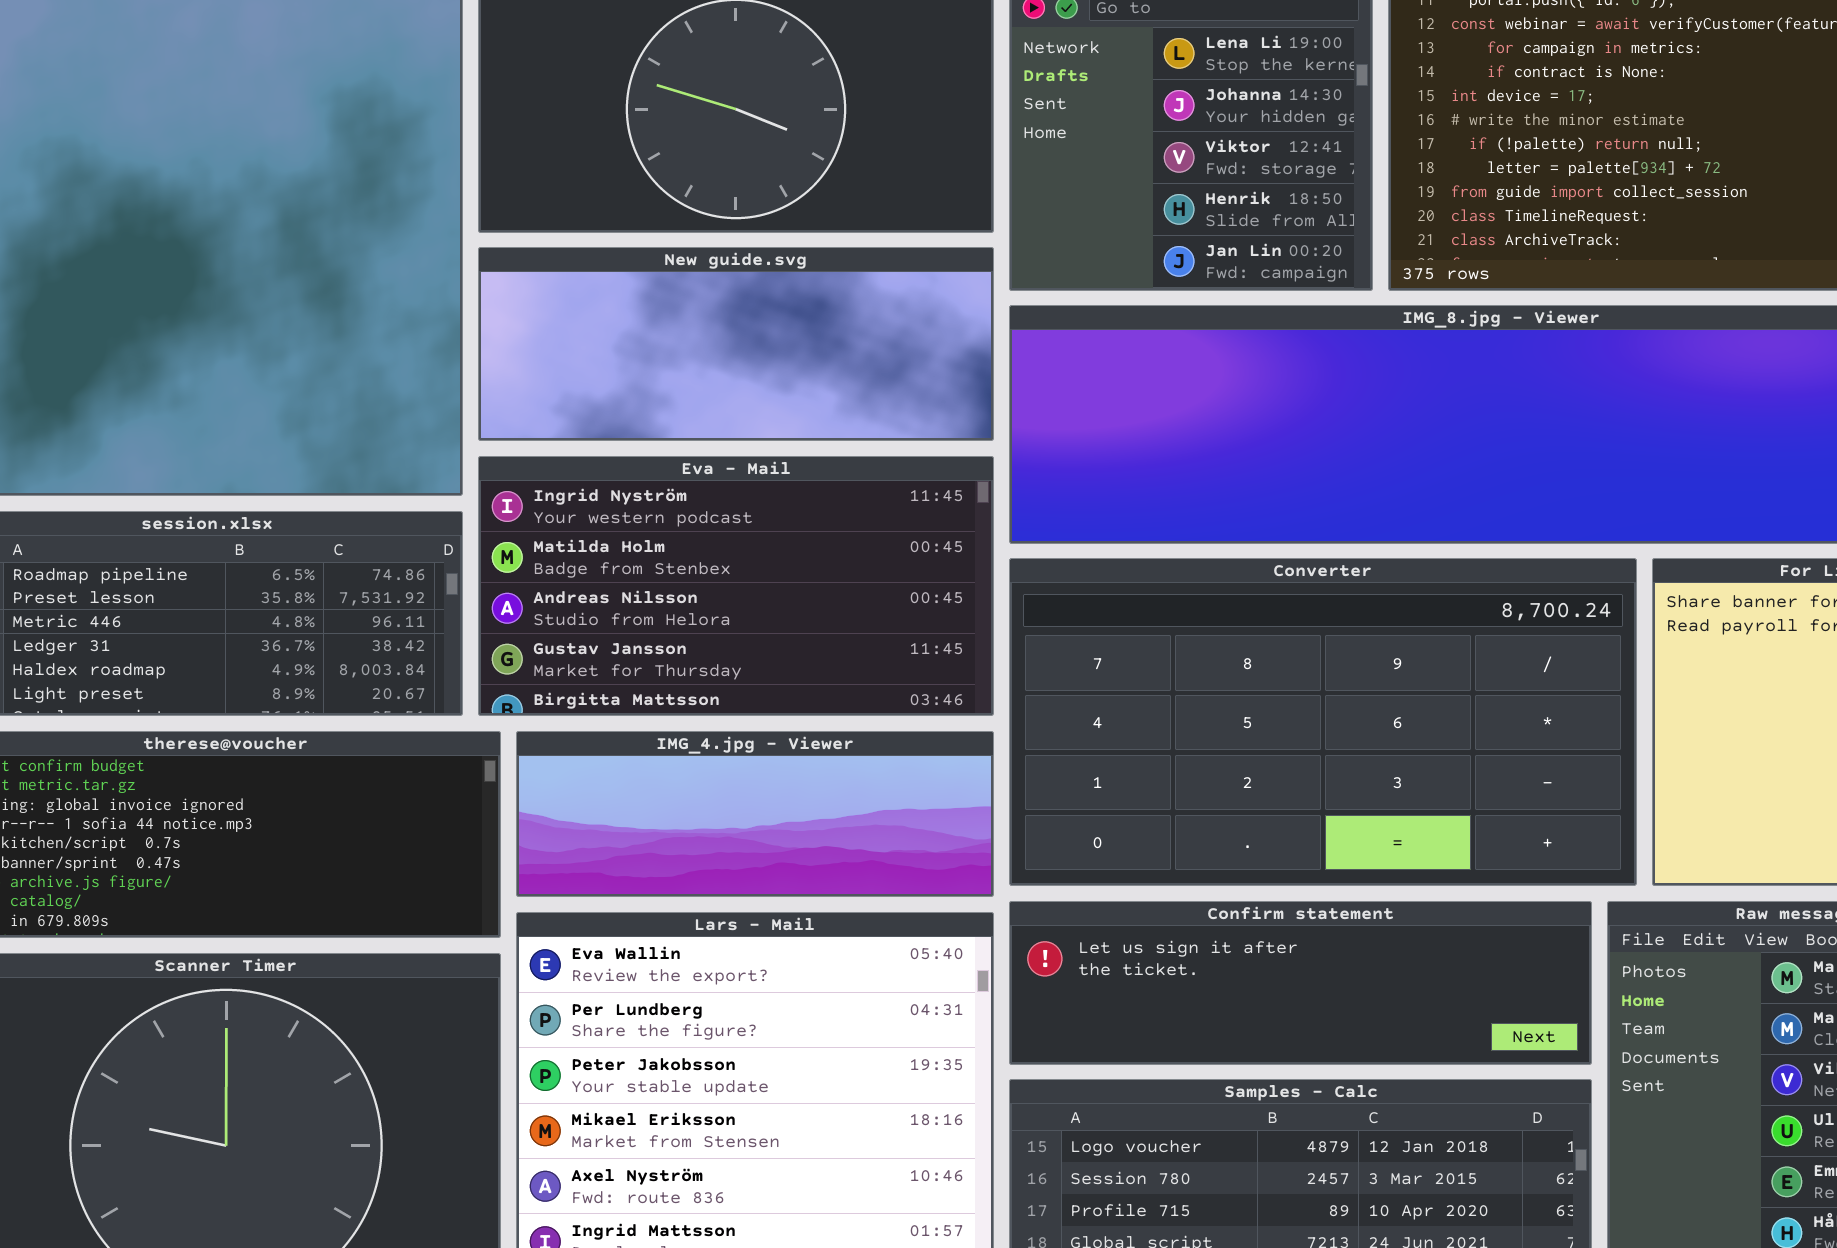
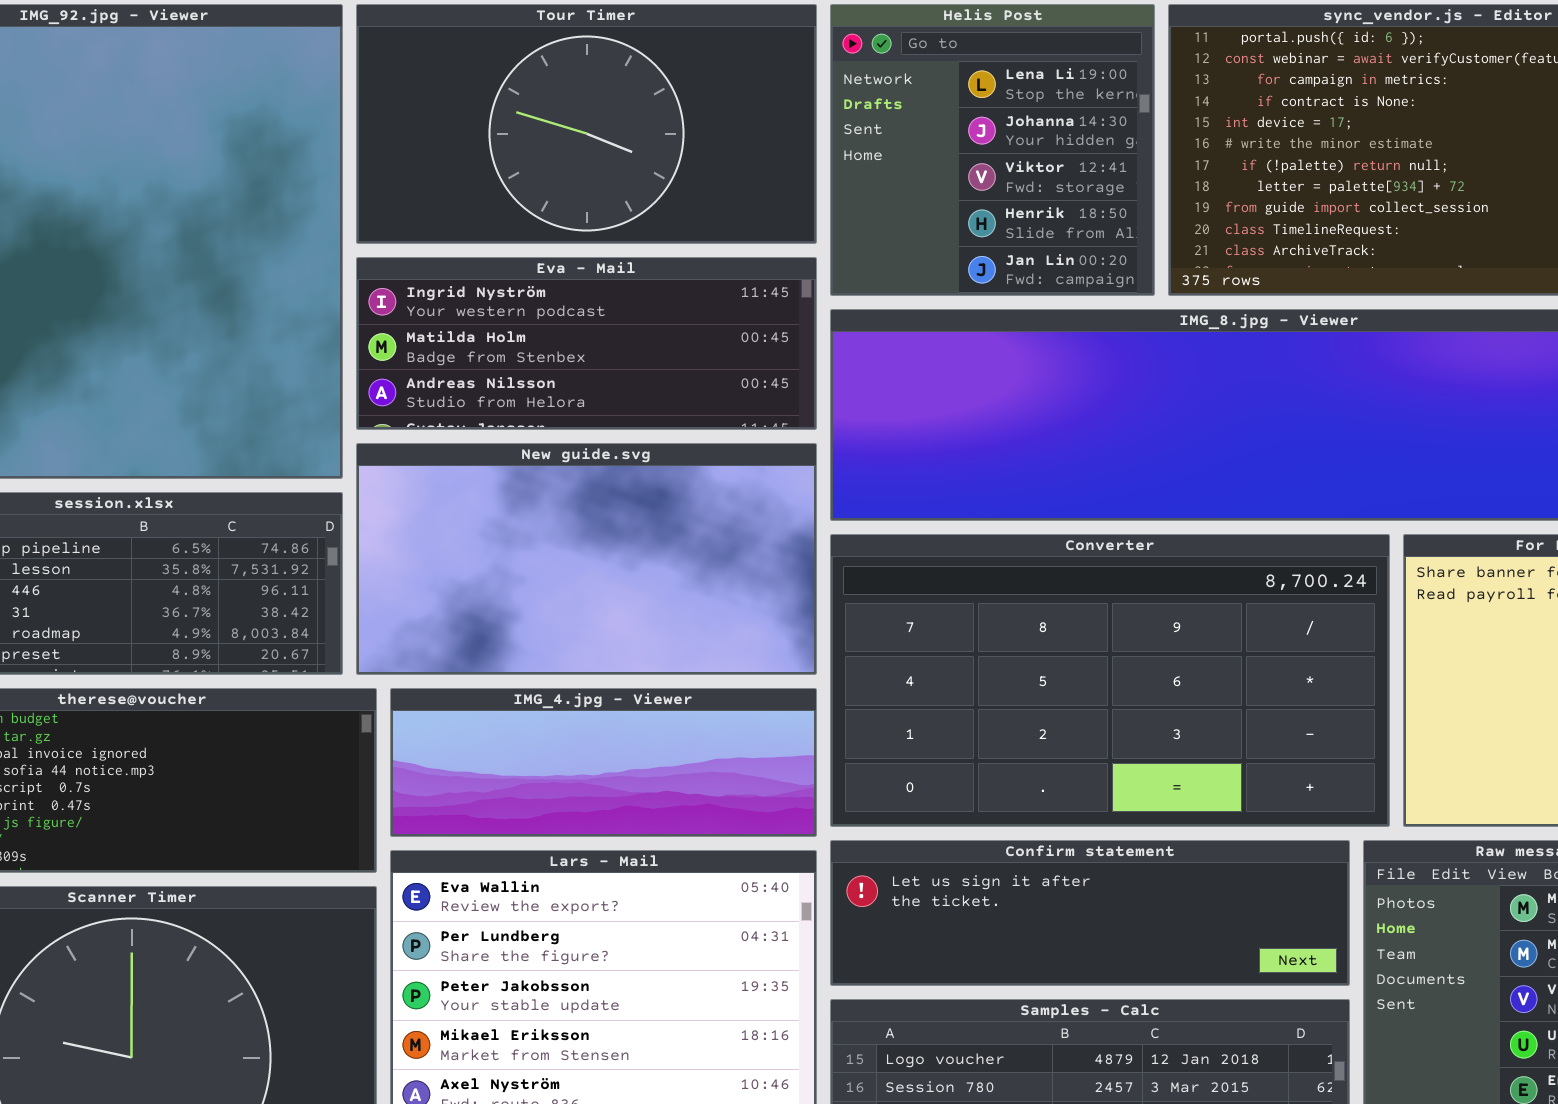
New guide.svg: [478,247,994,441] -> [356,443,817,675], moved, resized
Eva - Mail: [478,456,994,716] -> [356,257,817,430], moved, resized

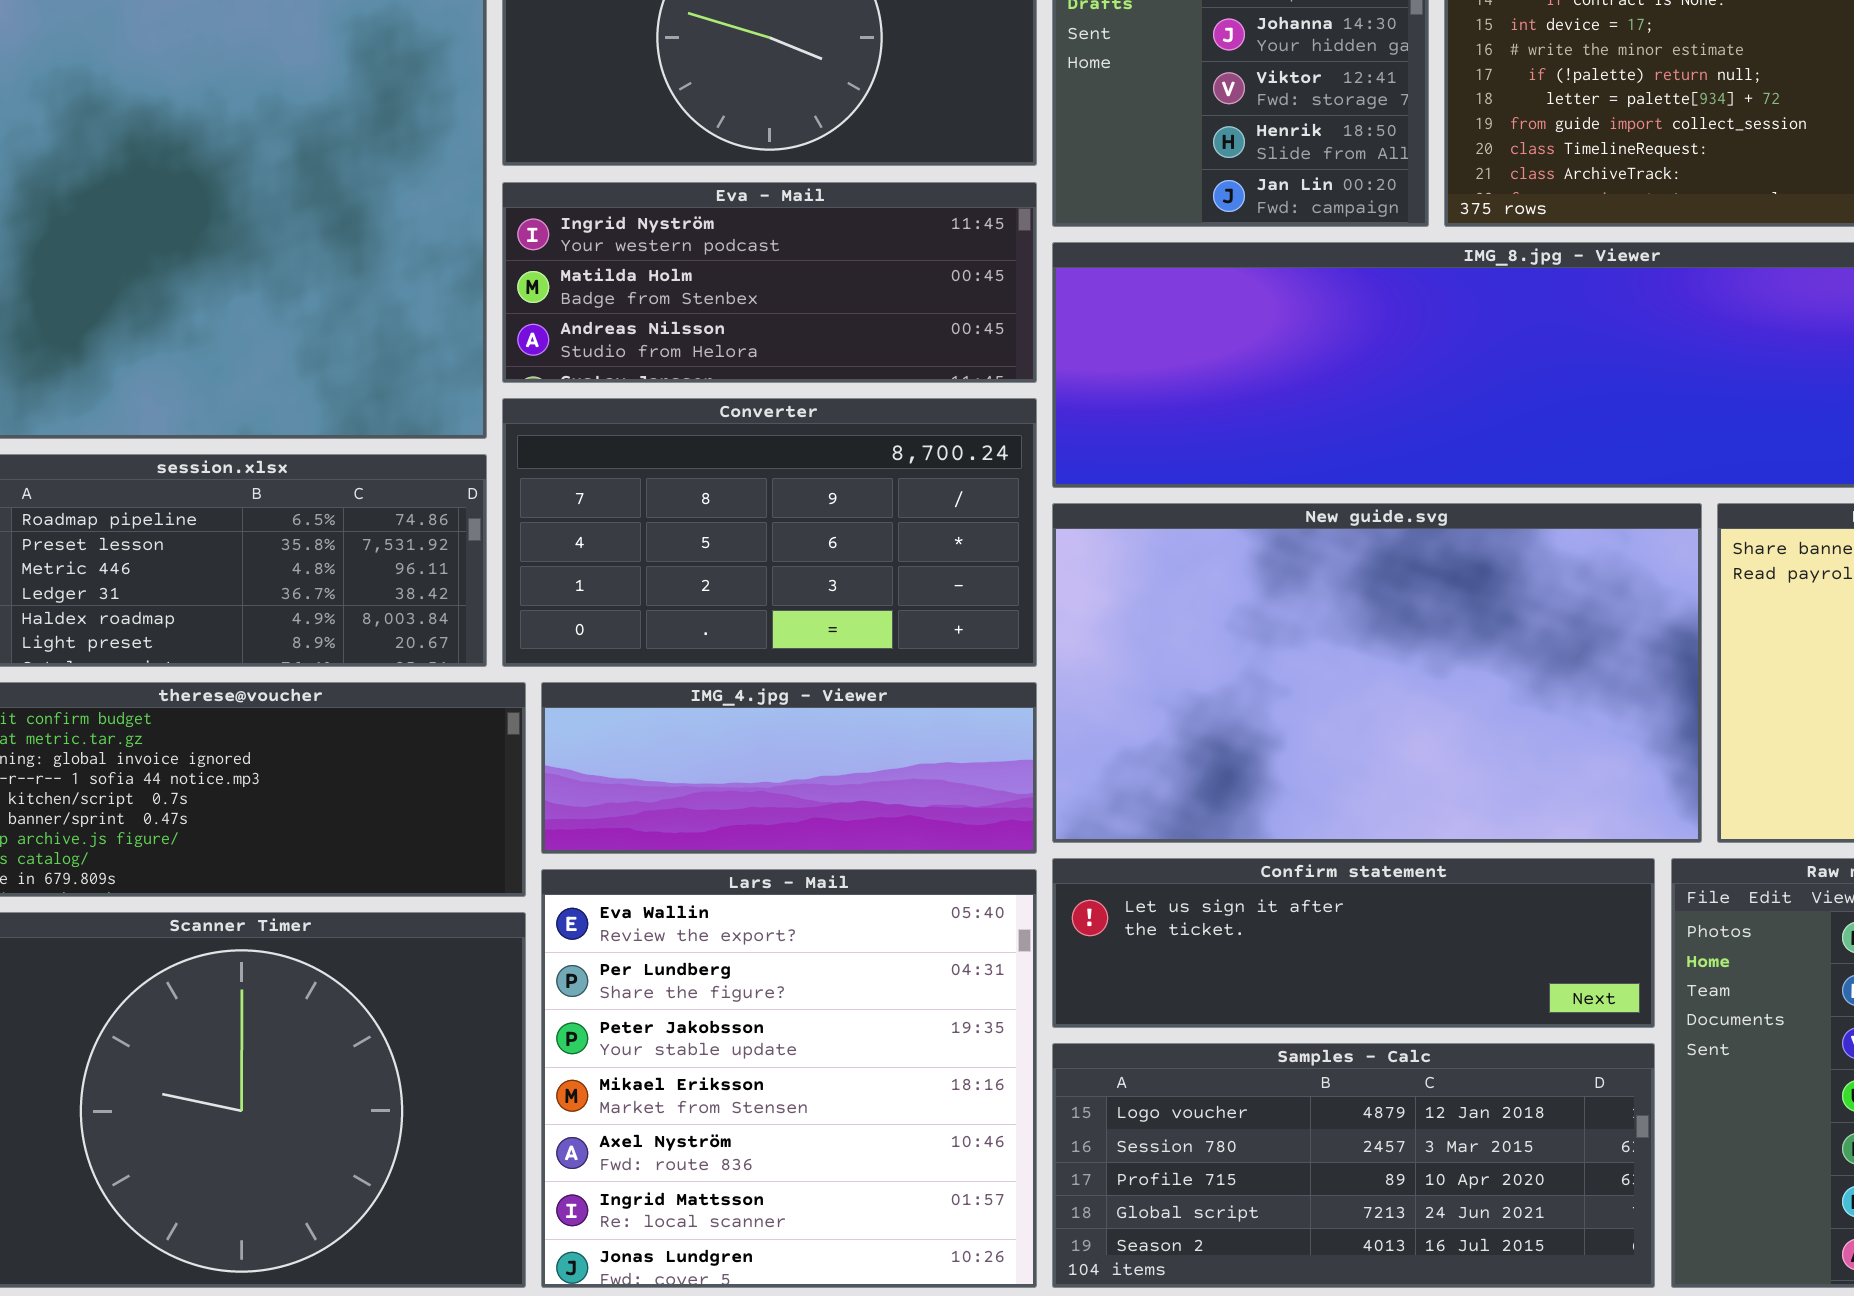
New guide.svg: [356,443,817,675] -> [1052,503,1702,843], moved, resized
Converter: [830,534,1390,827] -> [502,398,1037,667], moved, resized

